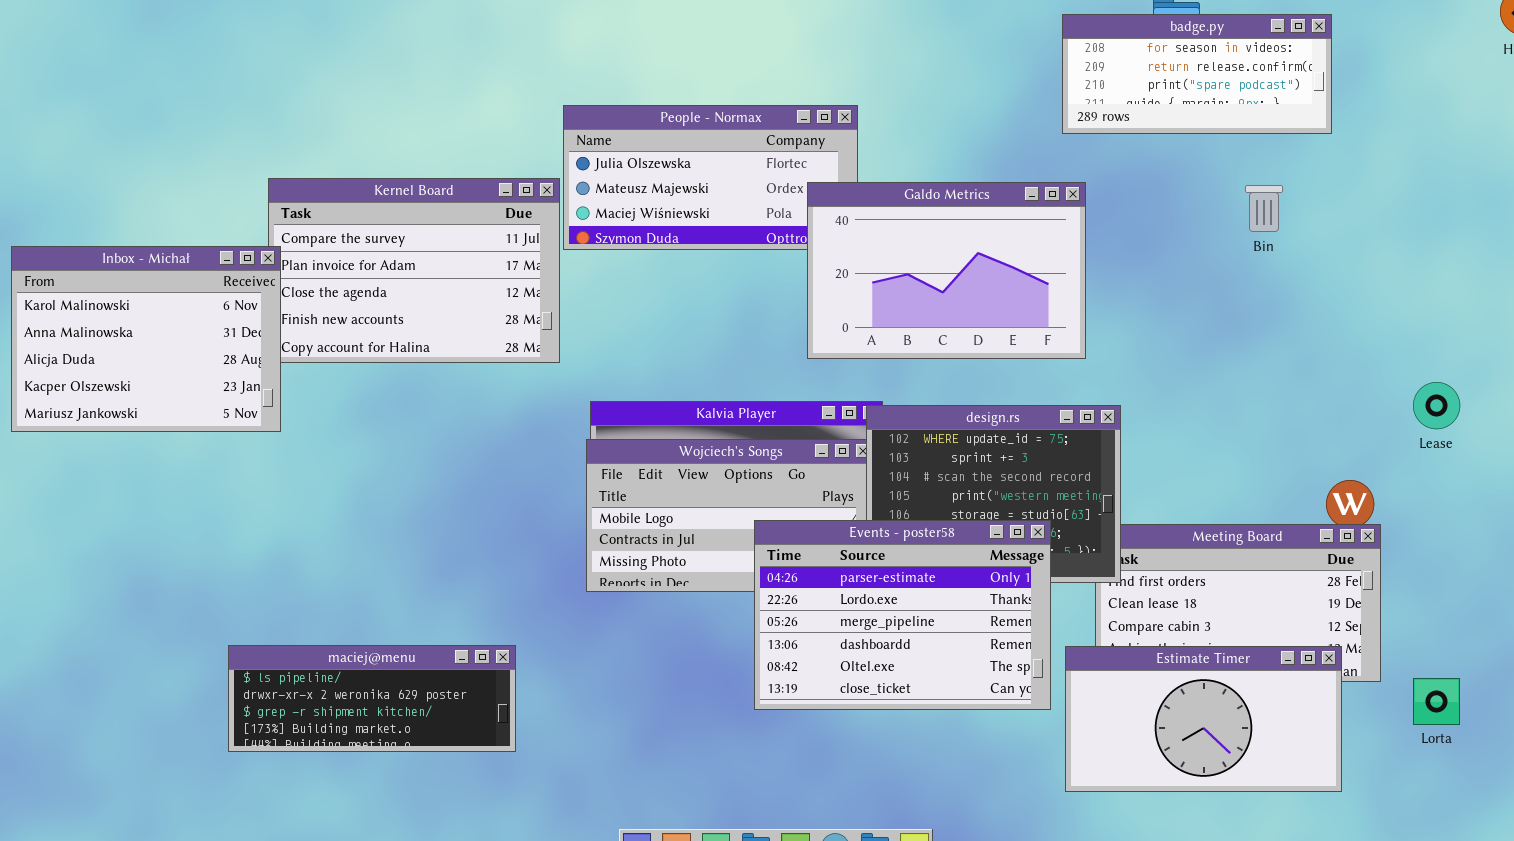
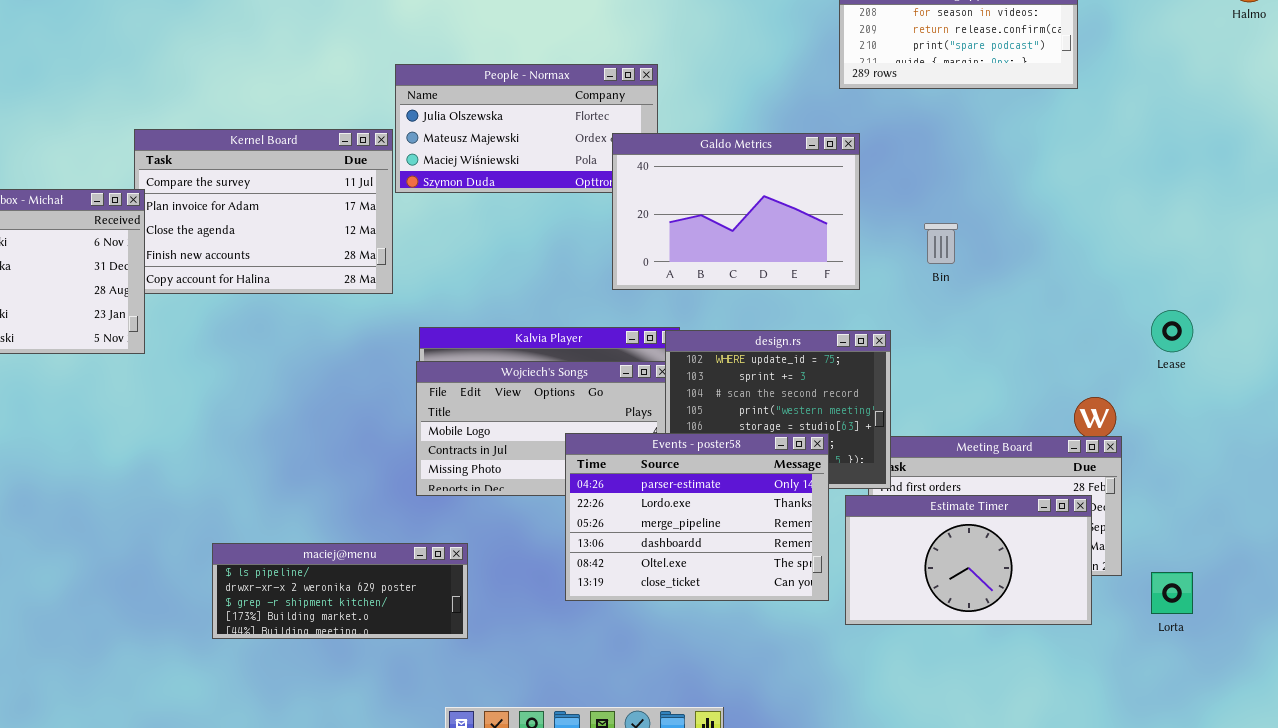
Bin: [1245,185,1283,232] -> [924,223,958,264], moved
maciej@menu: [228,645,516,752] -> [212,543,468,639], moved
Estimate Timer: [1065,646,1342,792] -> [845,495,1092,625], moved

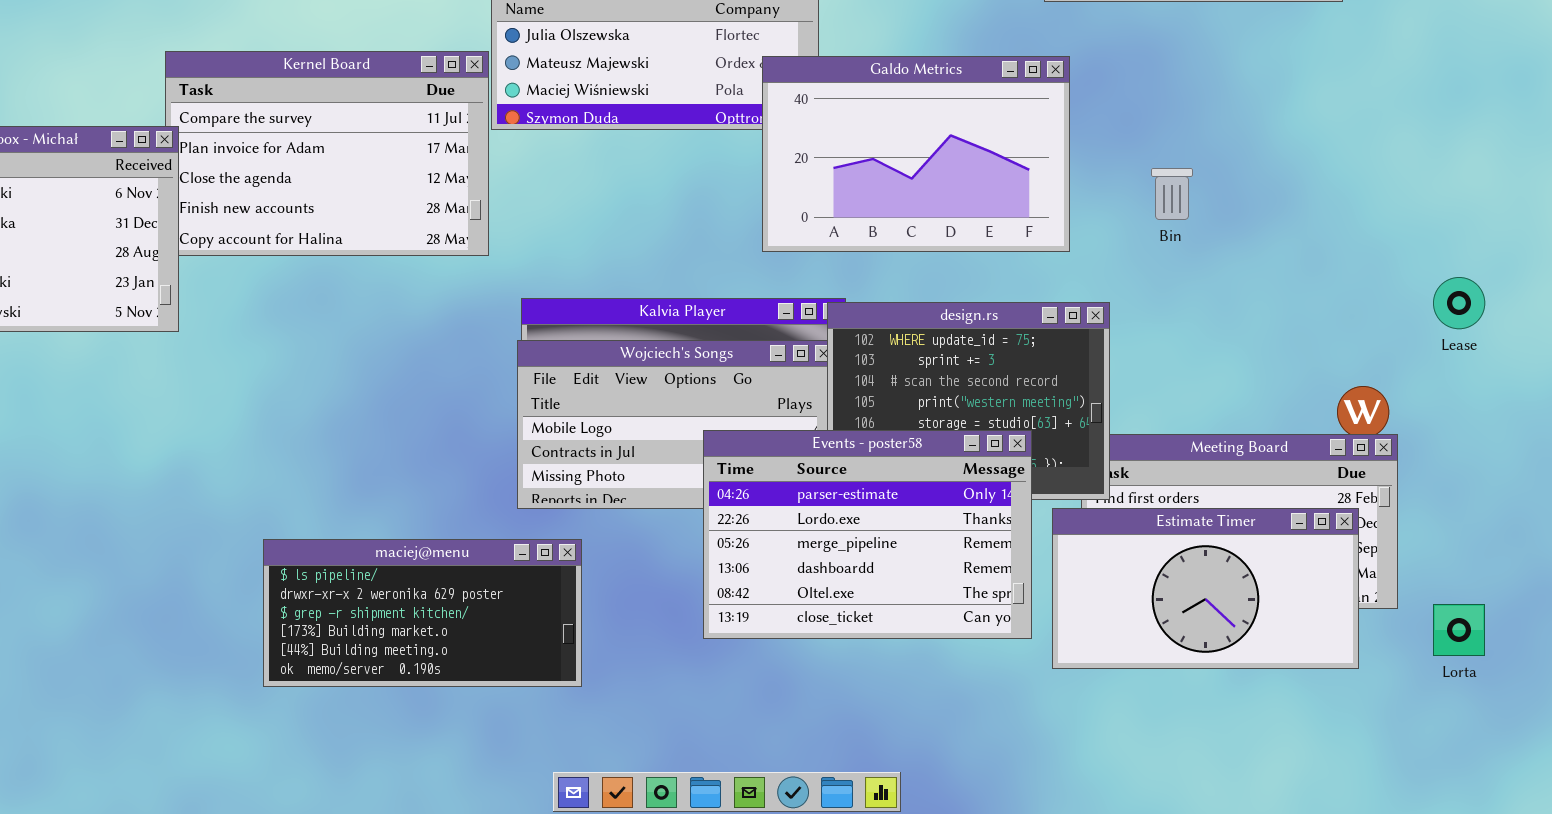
maciej@menu: [212,543,468,639] -> [263,539,582,687], resized

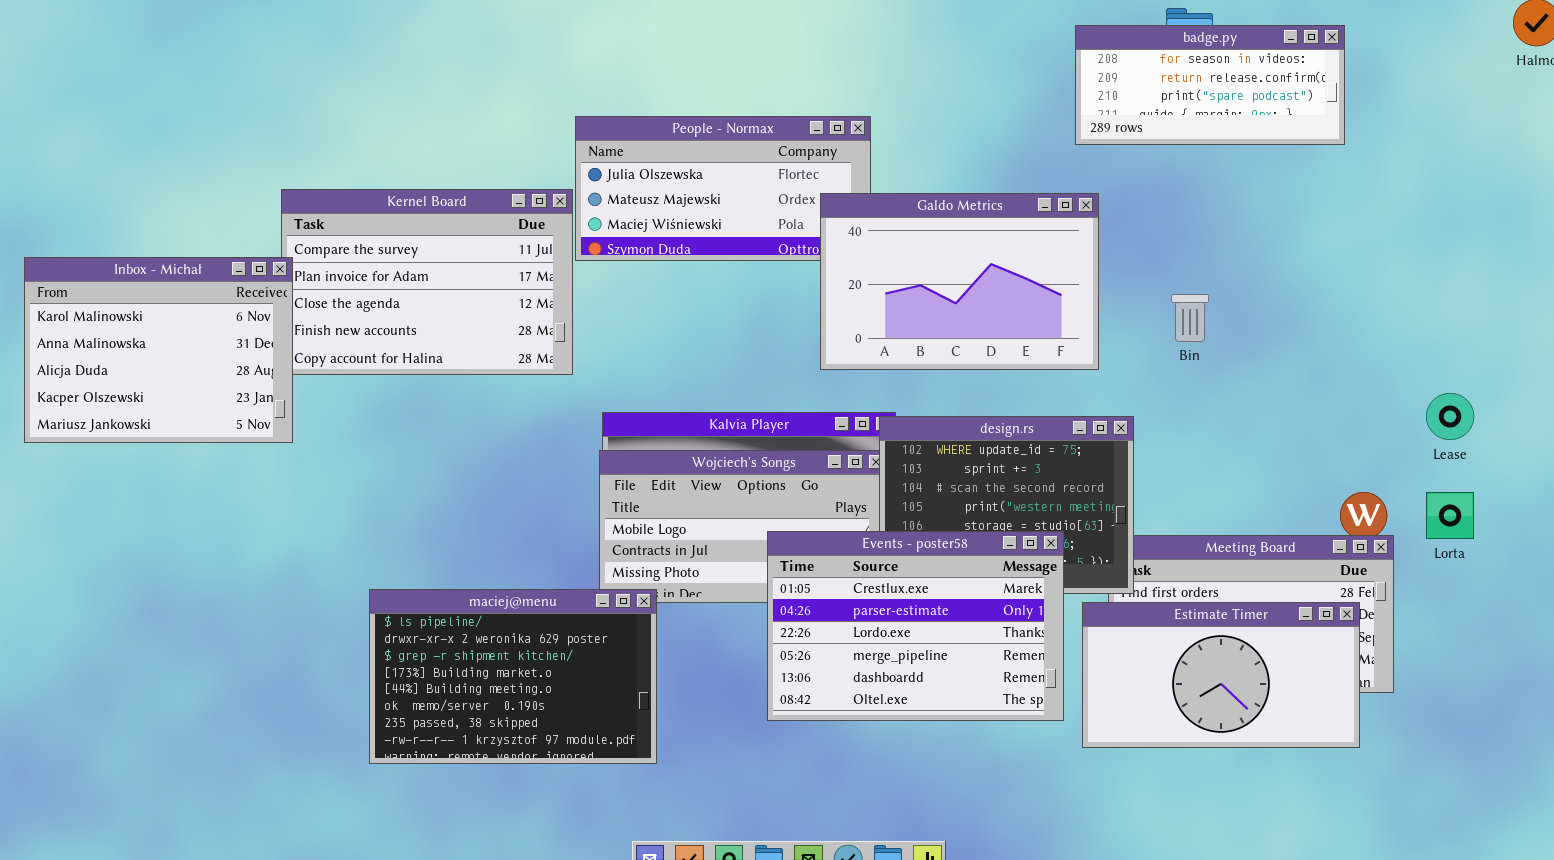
Events - poster58: [703,430,1032,639] -> [767,531,1064,721], scrolled up 1 row
maciej@menu: [263,539,582,687] -> [369,589,657,764], resized
Lorta: [1433,604,1485,656] -> [1426,492,1474,539], moved

